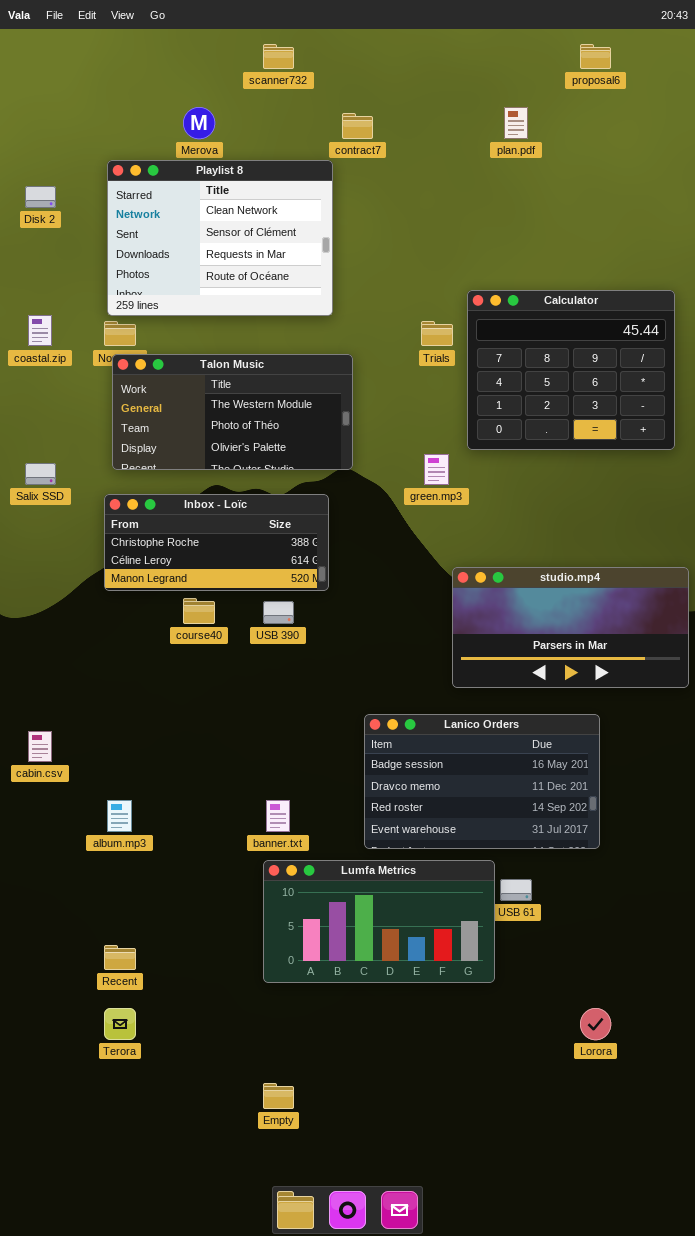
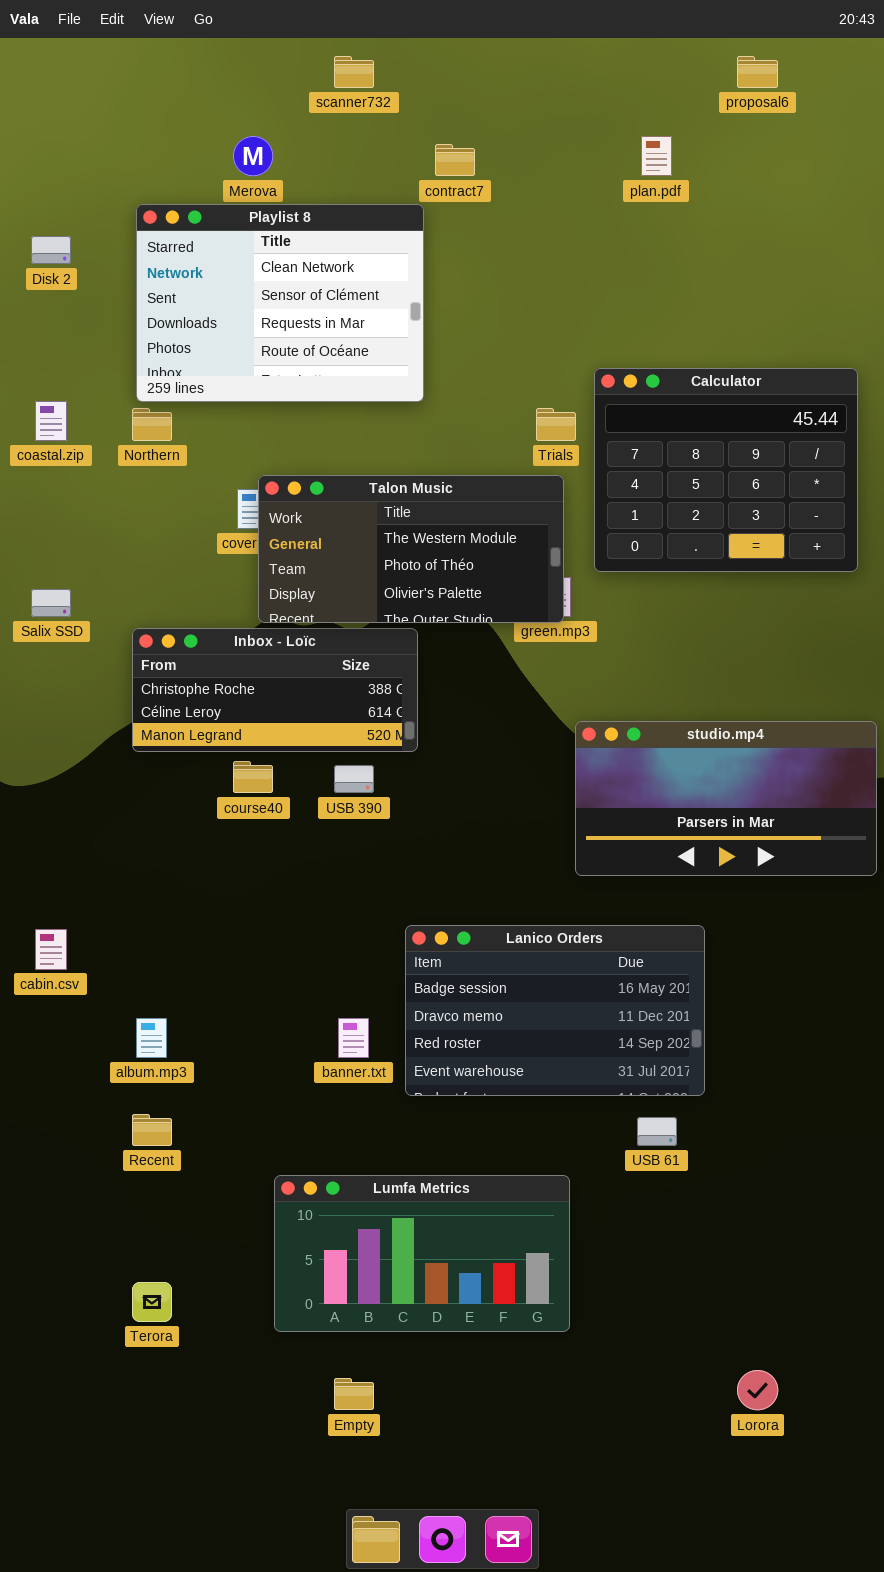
Talon Music: [112,354,353,470] -> [258,475,564,623], moved
Lanico Orders: [364,714,600,849] -> [405,925,705,1096], moved
Lumfa Metrics: [263,860,495,983] -> [274,1175,570,1332], moved
Recent: [104,945,136,970] -> [132,1114,172,1146], moved
Lorora: [580,1008,611,1040] -> [737,1370,778,1410], moved

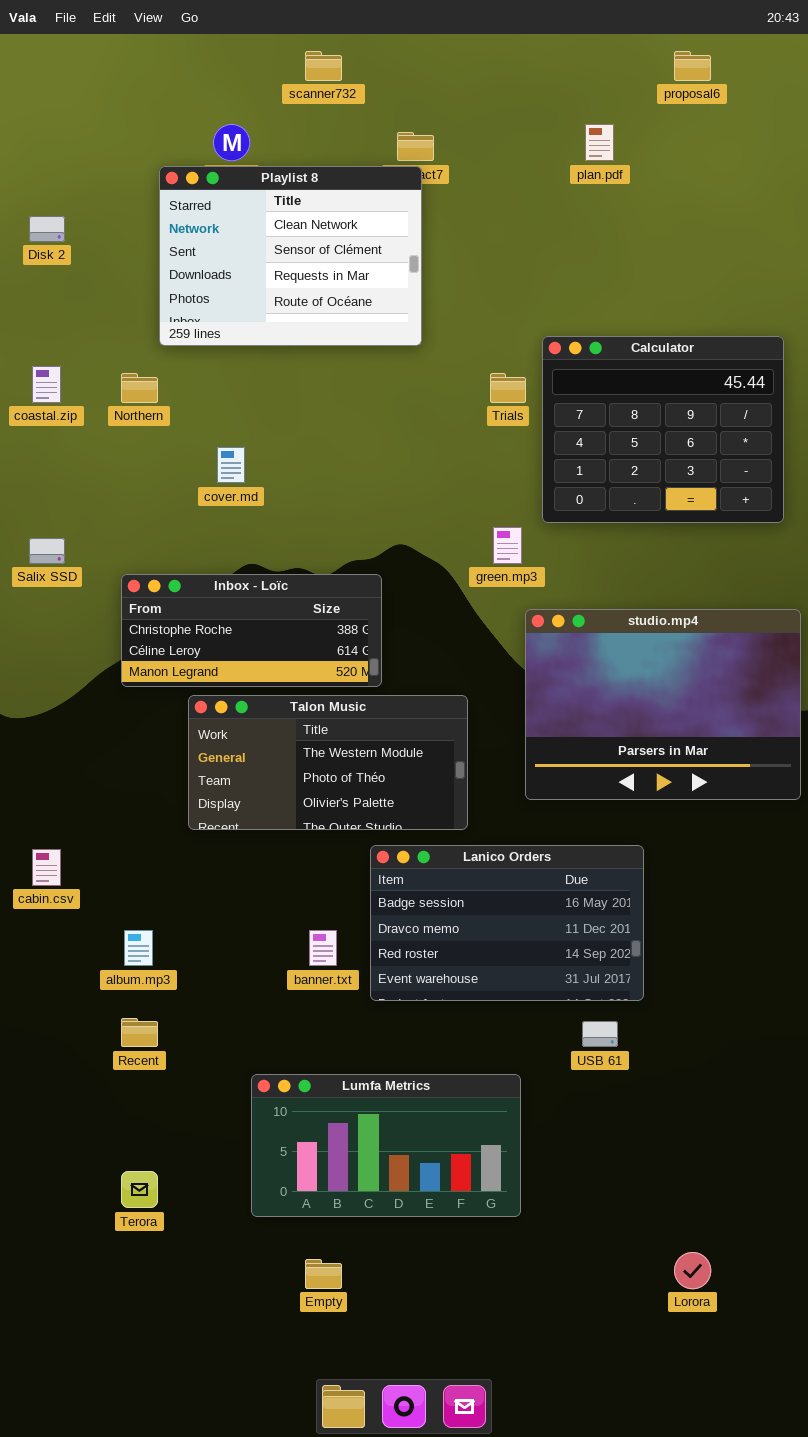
Playlist 8: [136,204,424,402] -> [159,166,422,346], moved
Talon Music: [258,475,564,623] -> [188,695,468,830], moved
studio.mp4: [575,721,877,876] -> [525,609,801,800], resized

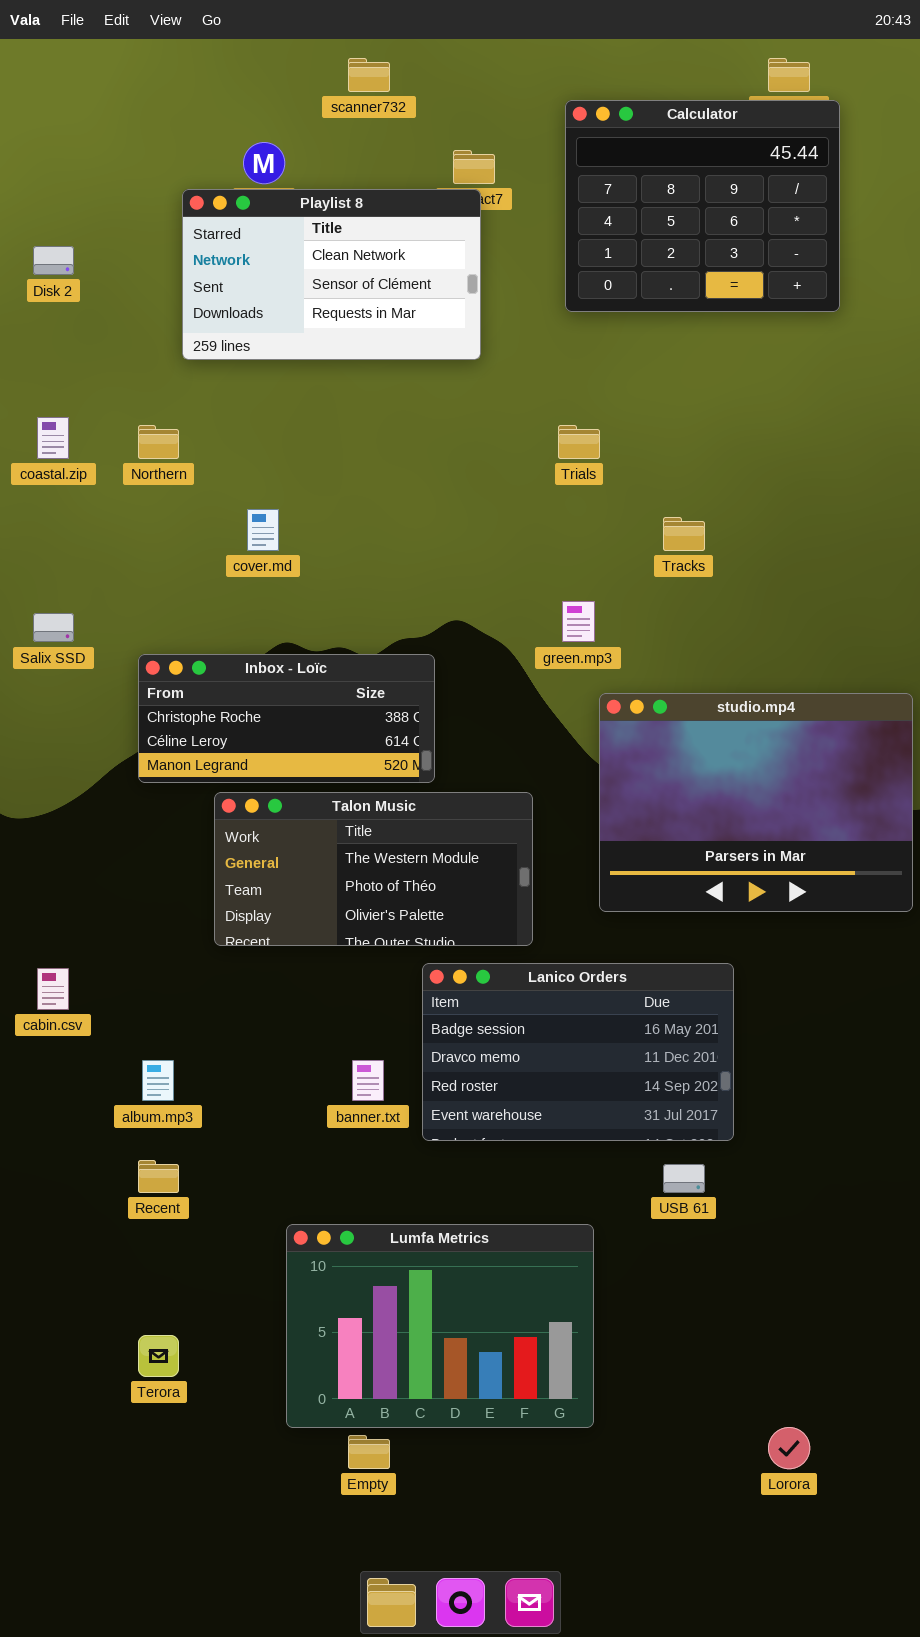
Playlist 8: [159,166,422,346] -> [182,189,481,360], resized
Calculator: [542,336,784,523] -> [565,100,840,312], moved
Lumfa Metrics: [251,1074,521,1217] -> [286,1224,594,1428], resized

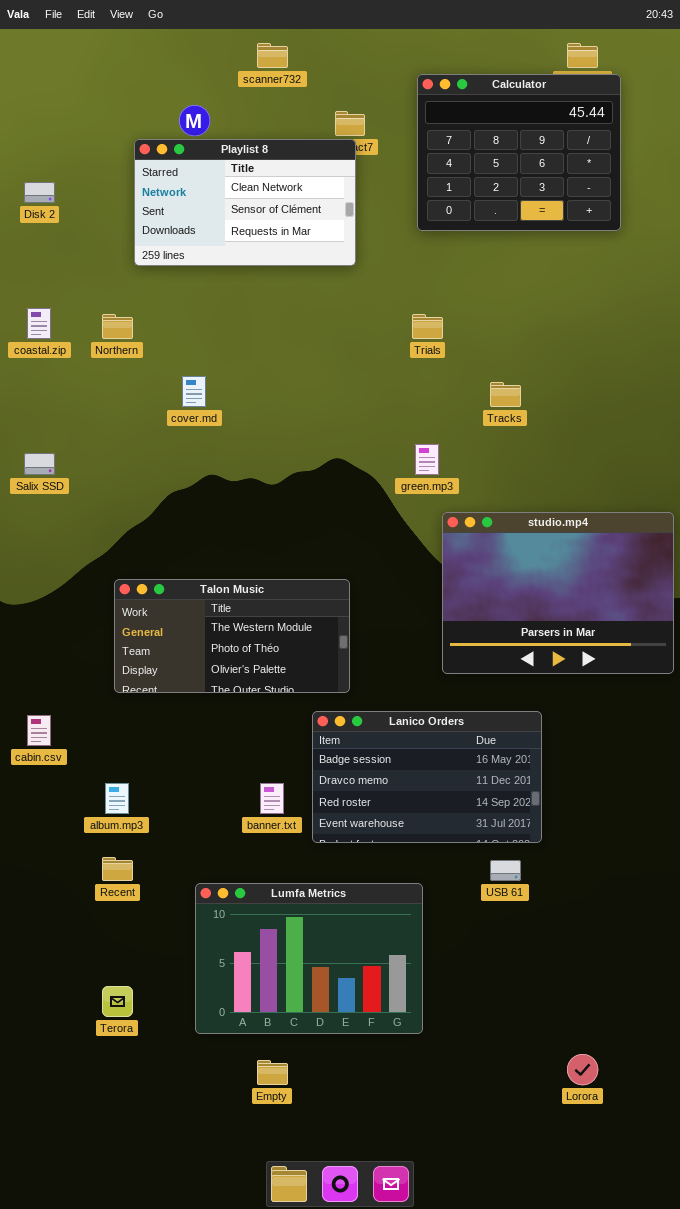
Inbox - Loïc: [138,654,435,783] -> none, closed
Talon Music: [214,792,533,946] -> [114,579,350,693], moved
Lumfa Metrics: [286,1224,594,1428] -> [195,883,423,1034], moved

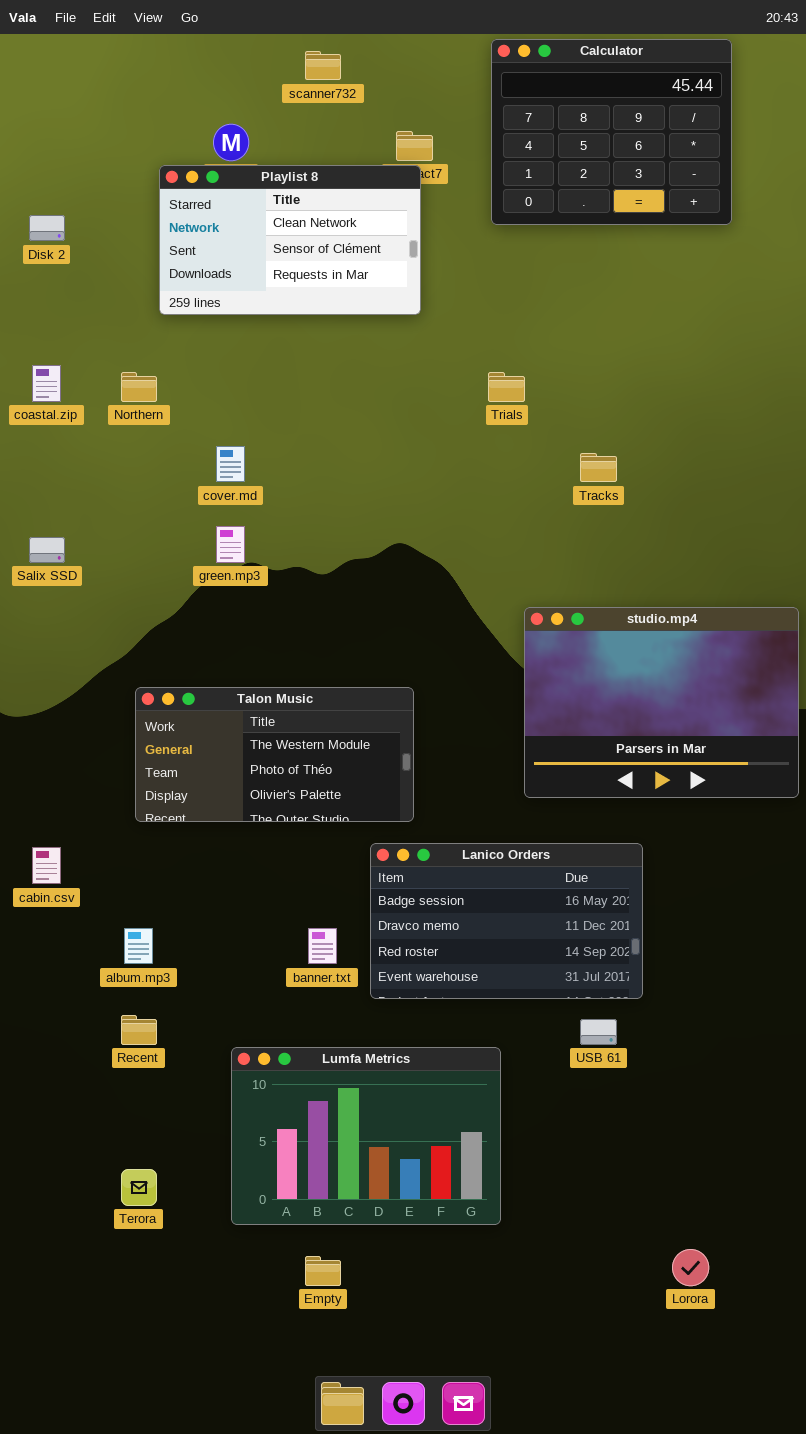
Calculator: [417,74,621,231] -> [491,39,732,225], moved
green.mp3: [415,444,439,475] -> [216,526,245,563], moved

